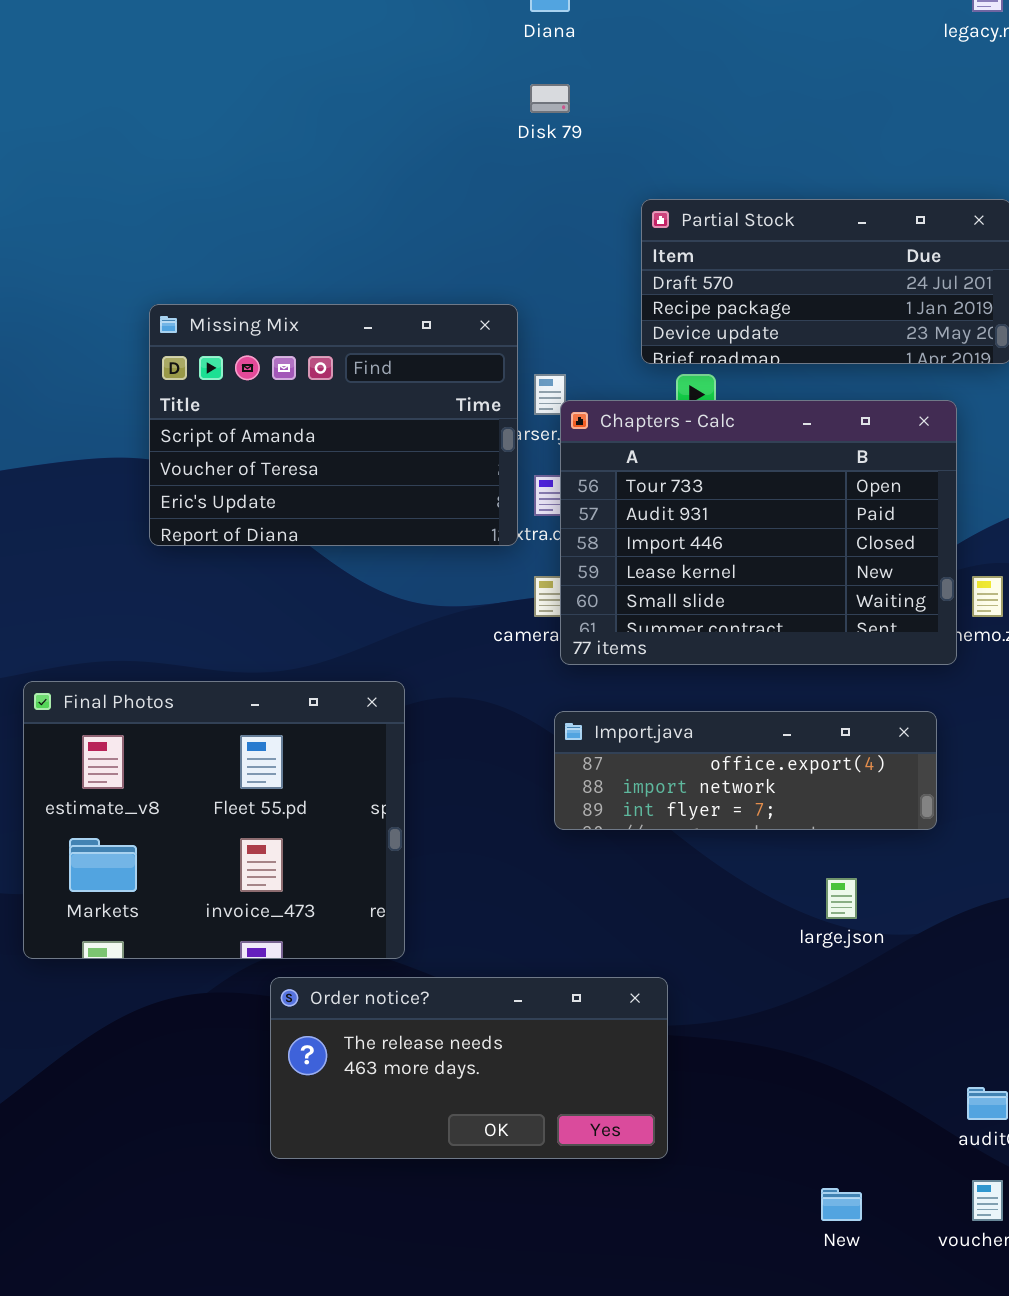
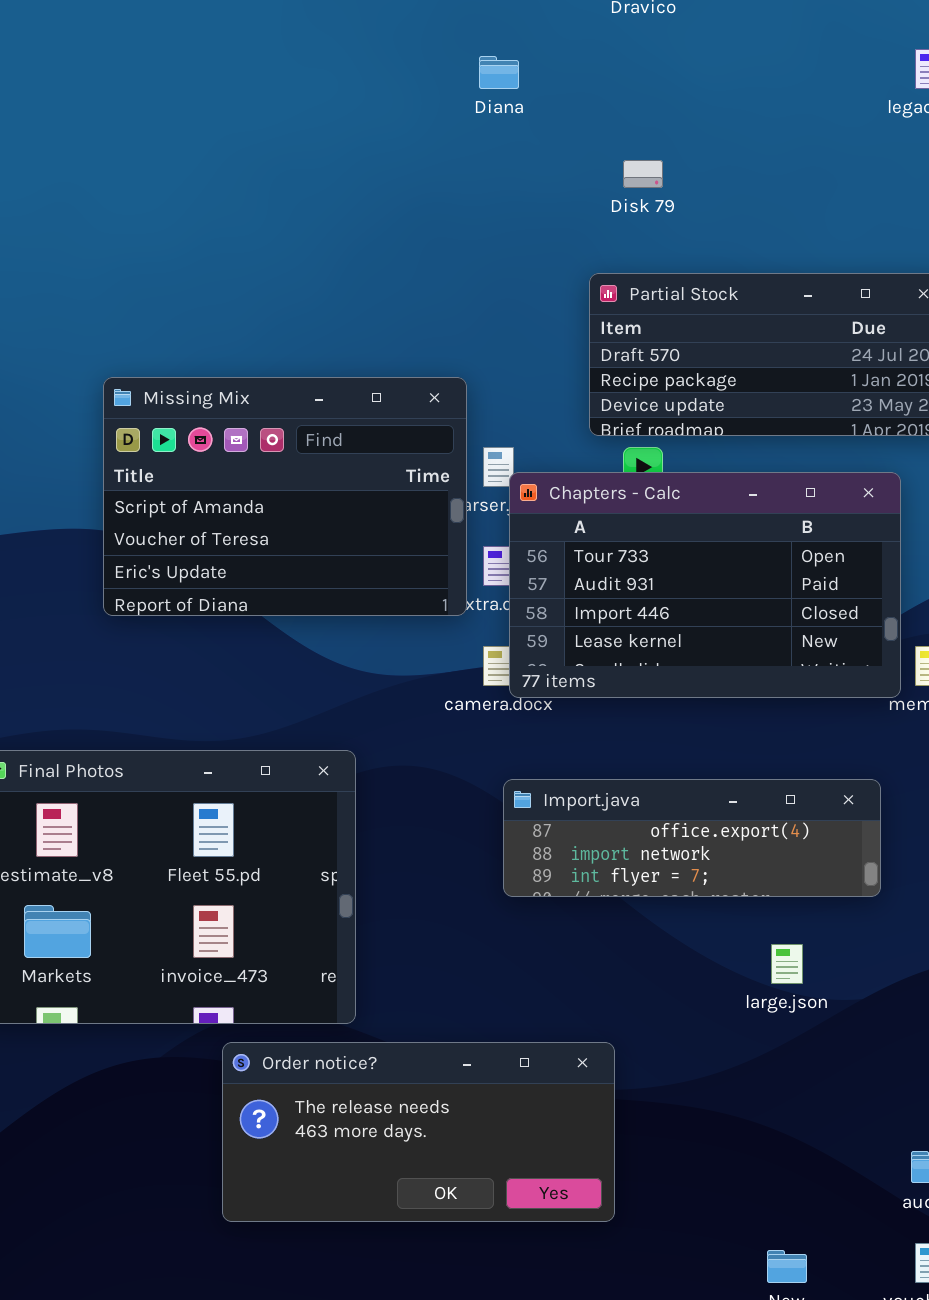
Disk 79: [530,84,570,113] -> [623,160,663,188], moved
Chapters - Calc: [560,400,957,665] -> [509,472,901,698], resized

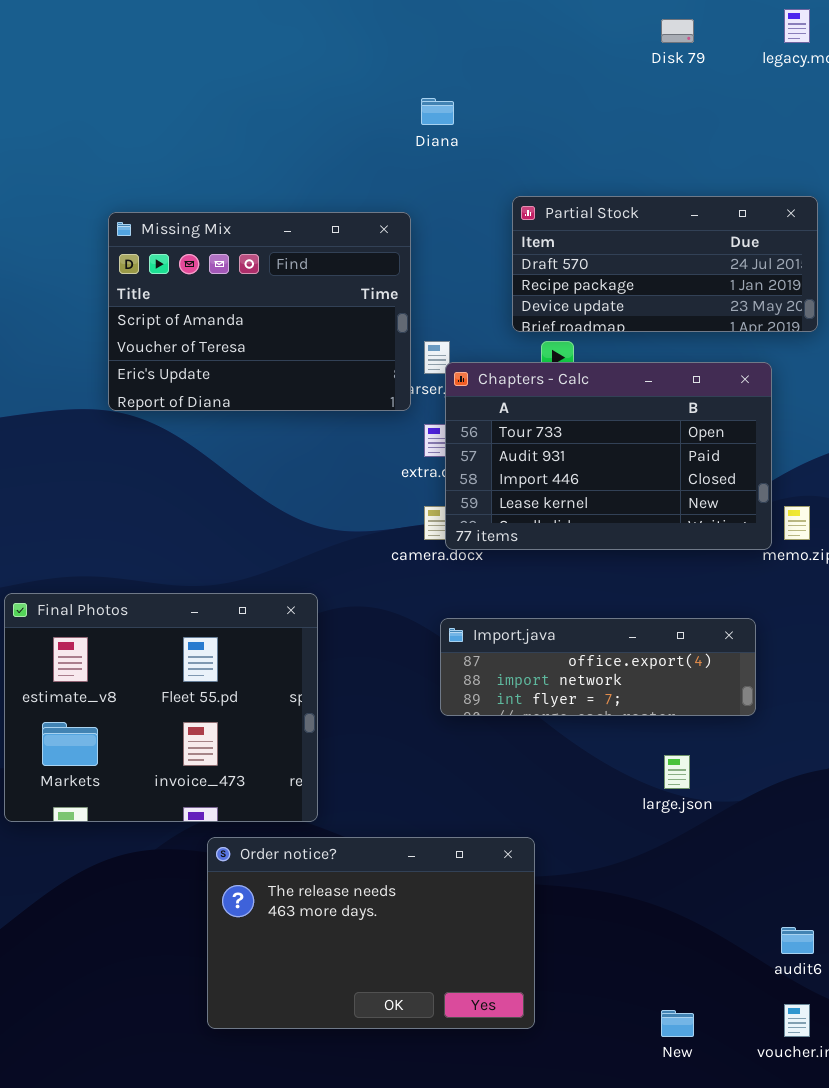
Diana: [479,56,519,89] -> [421,98,454,125], moved
Disk 79: [623,160,663,188] -> [661,19,694,43], moved
Missing Mix: [103,377,467,616] -> [108,212,411,411], moved
Order notice?: [222,1042,615,1222] -> [207,837,535,1029], resized

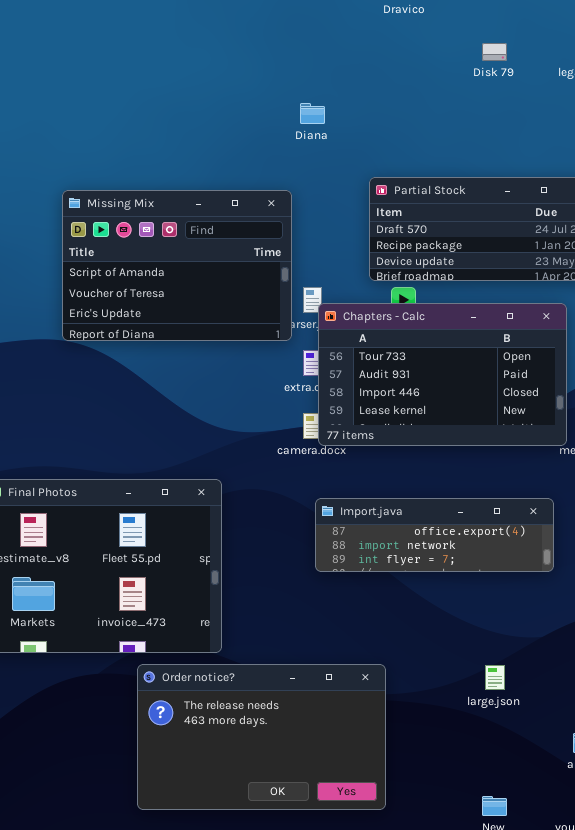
large.json: [664,755,690,789] -> [485,665,505,690], moved

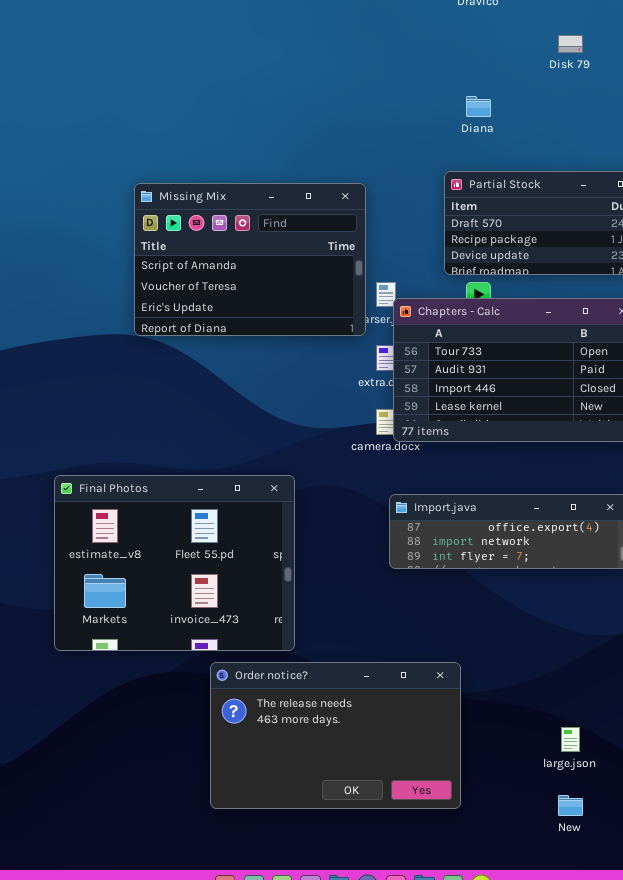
Diana: [300,103,325,124] -> [466,96,491,117], moved
large.json: [485,665,505,690] -> [561,727,580,752], moved

